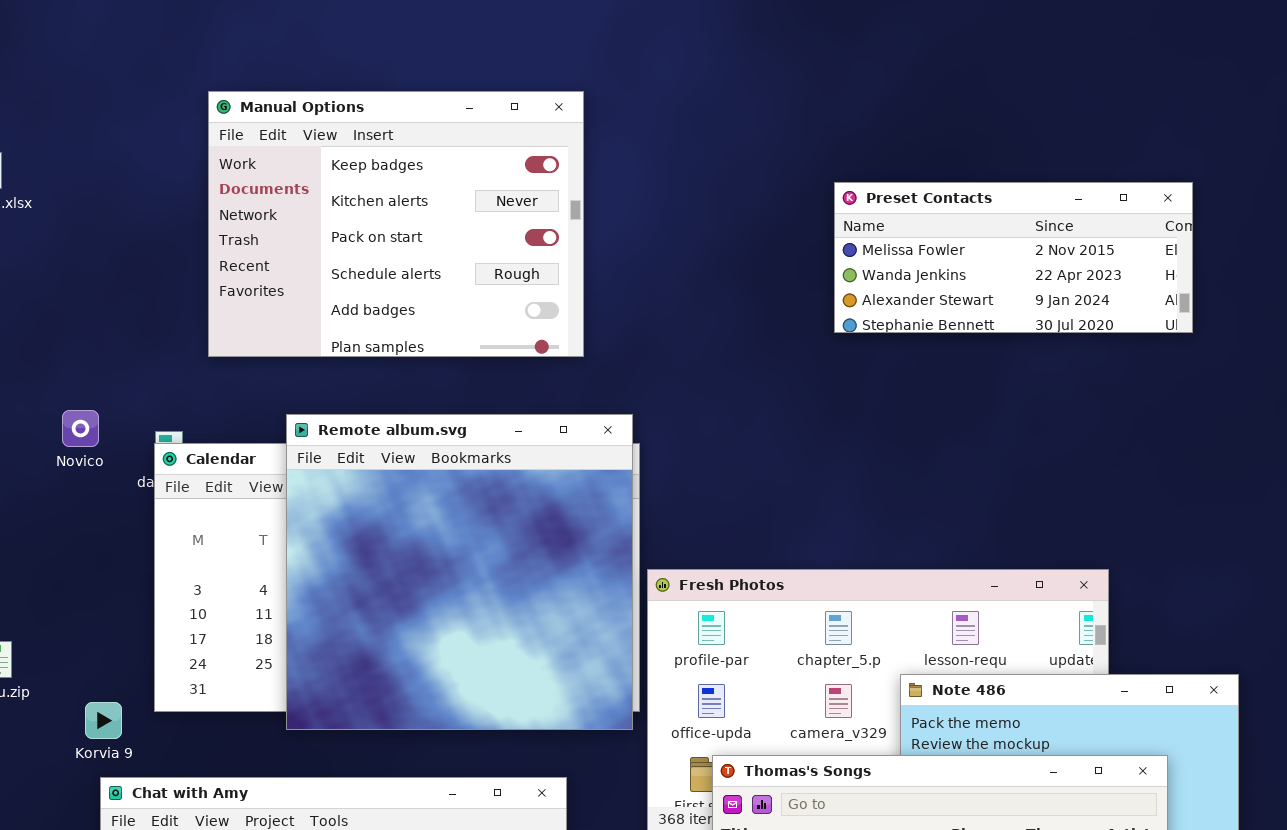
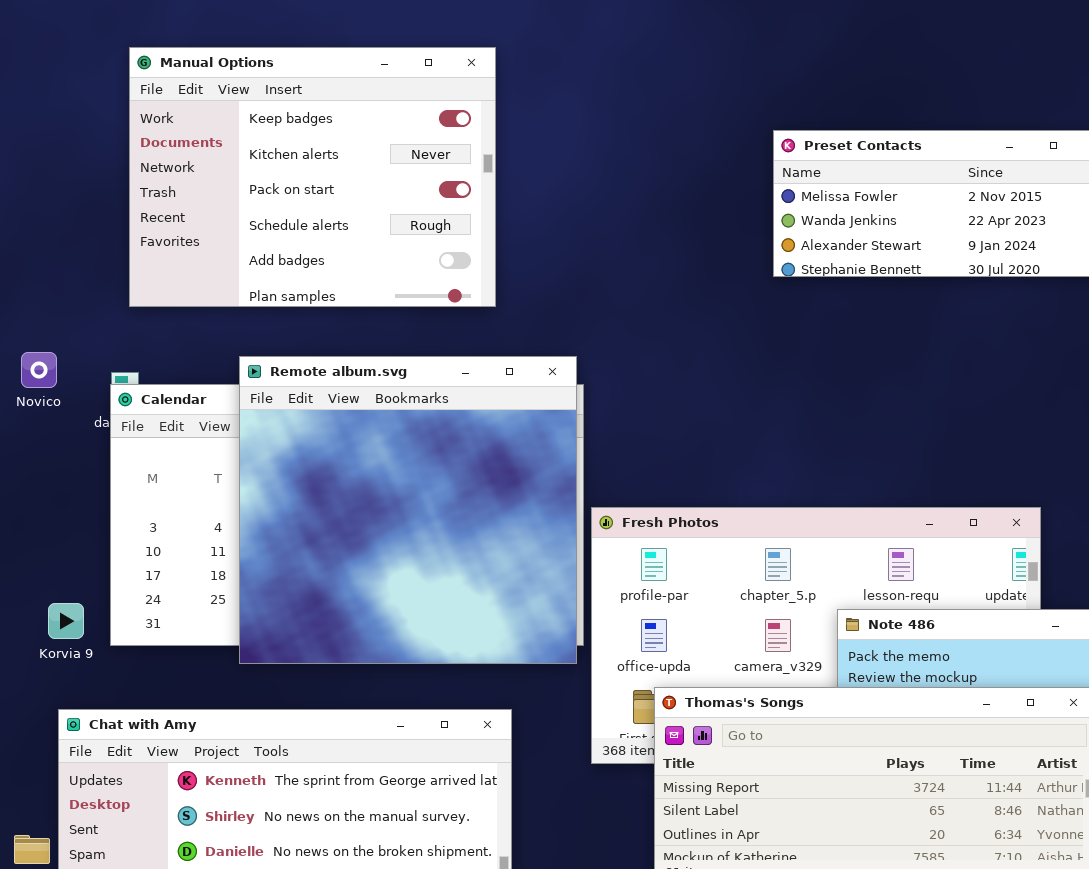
Manual Options: [208,91,584,357] -> [129,47,496,307], moved
Korvia 9: [85,702,122,739] -> [48,603,84,639], moved

